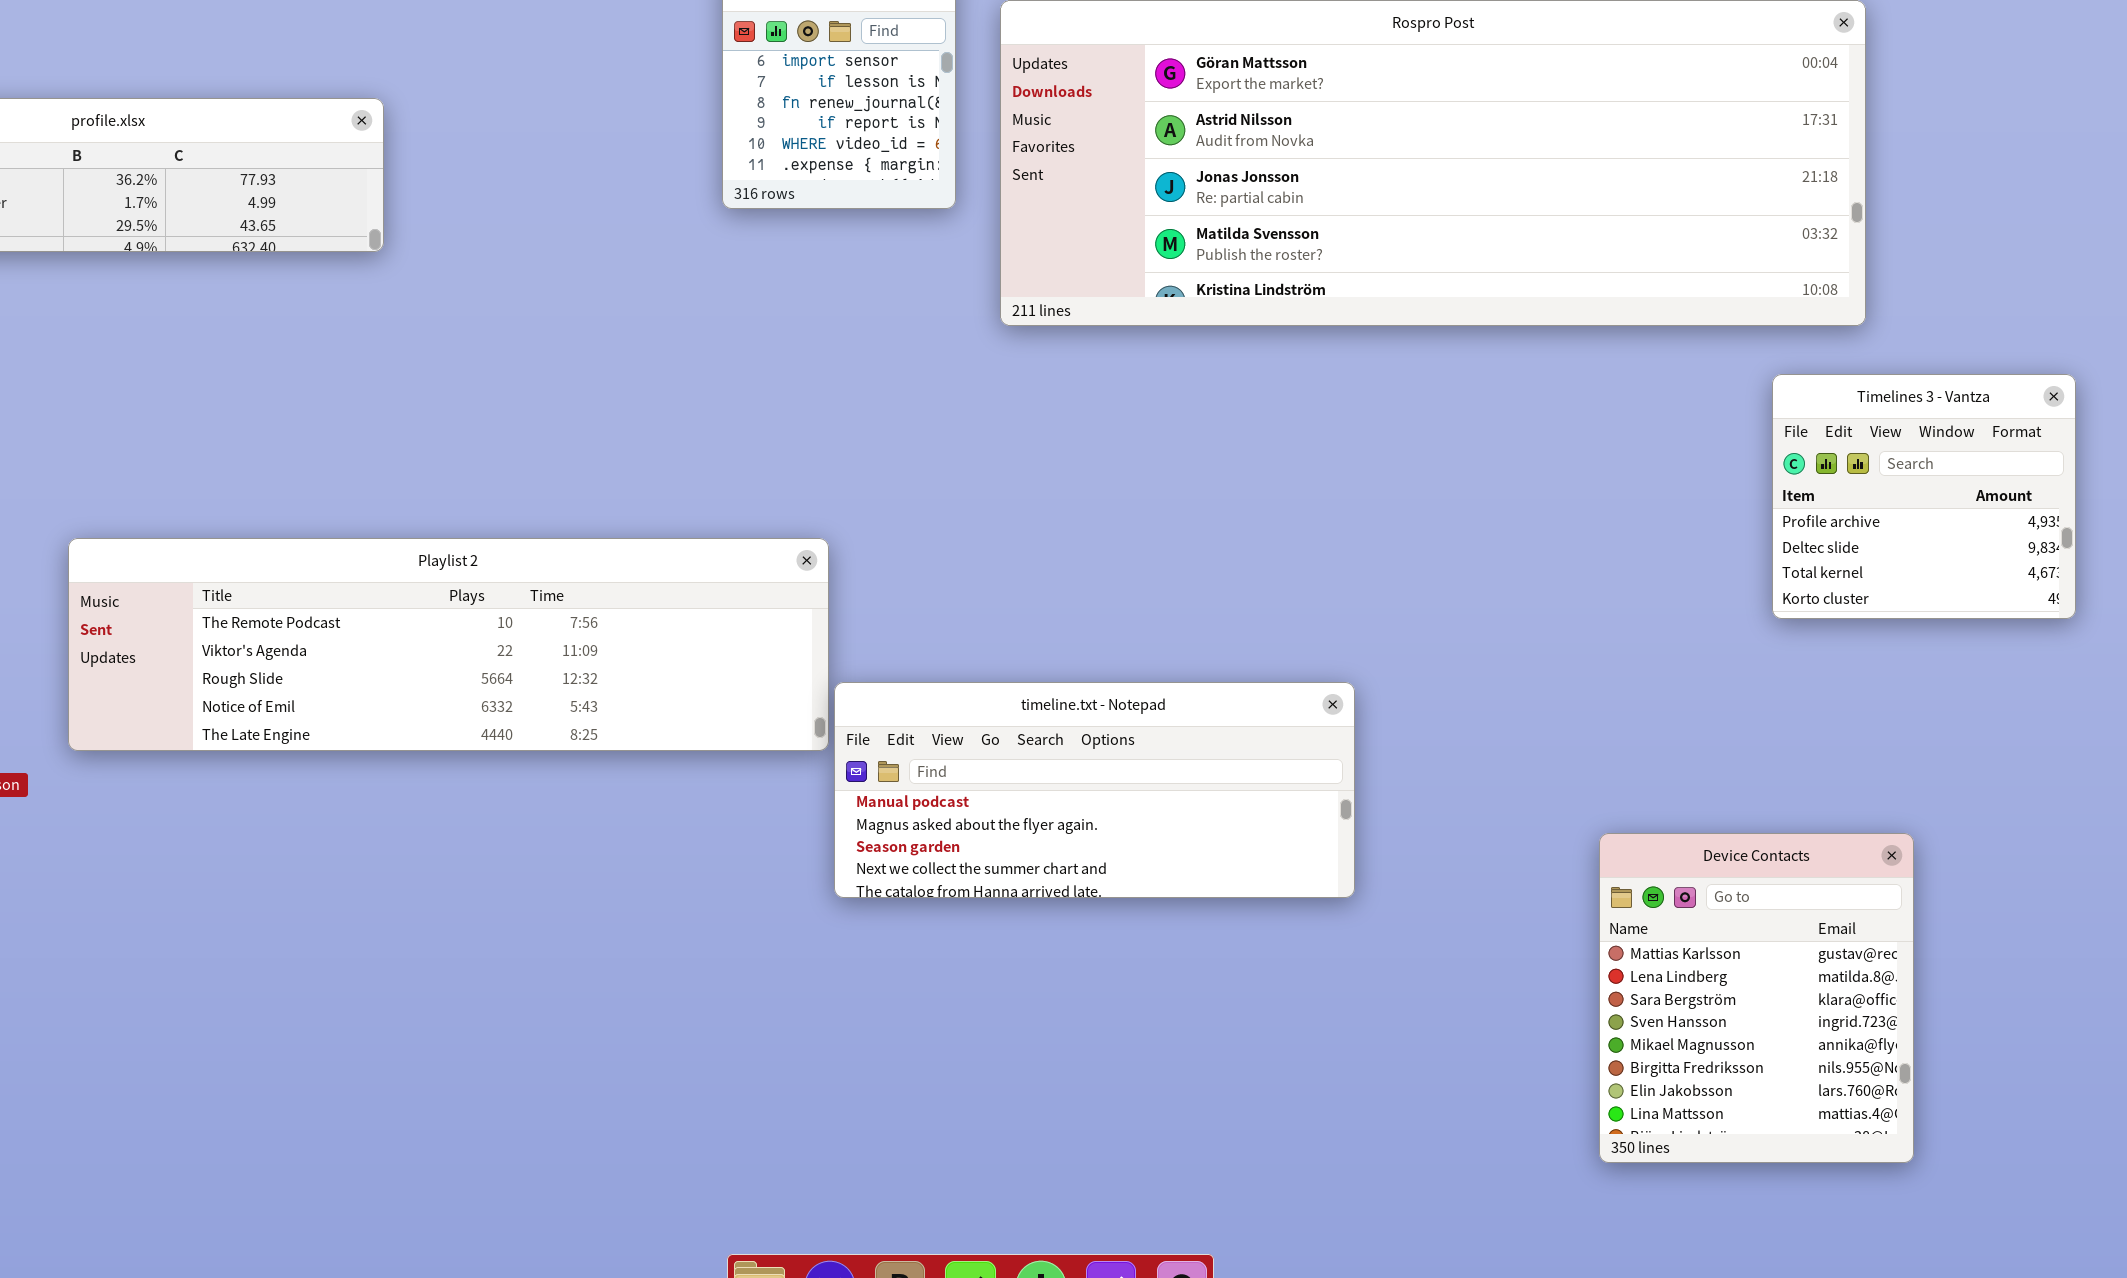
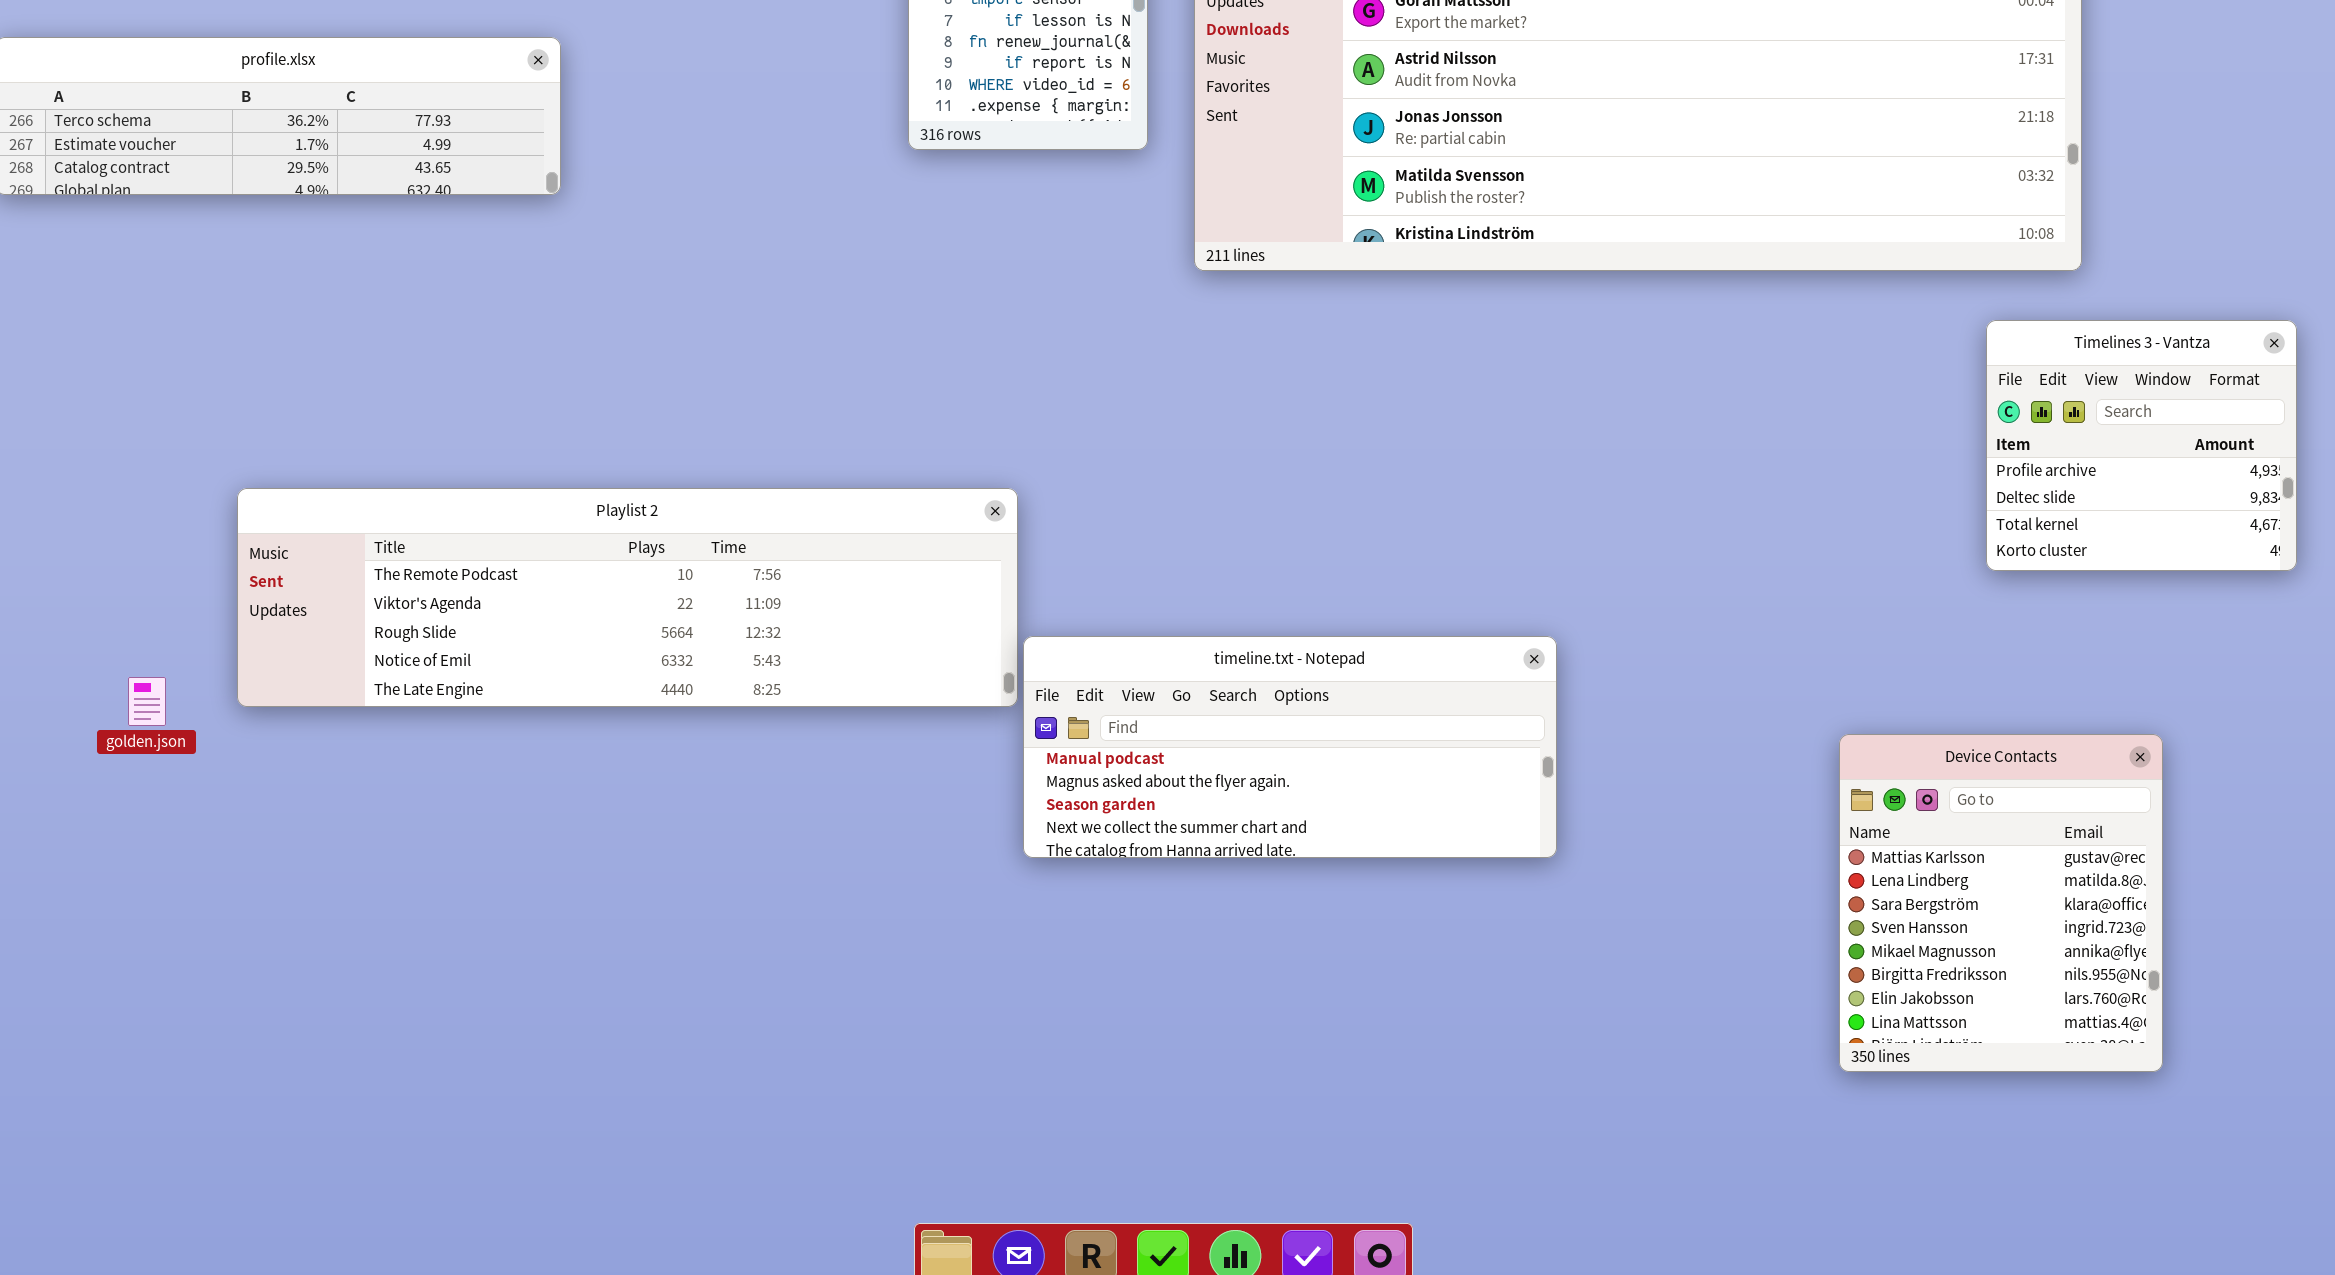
Device Contacts: [1599,833,1914,1163] -> [1839,734,2163,1072], moved

